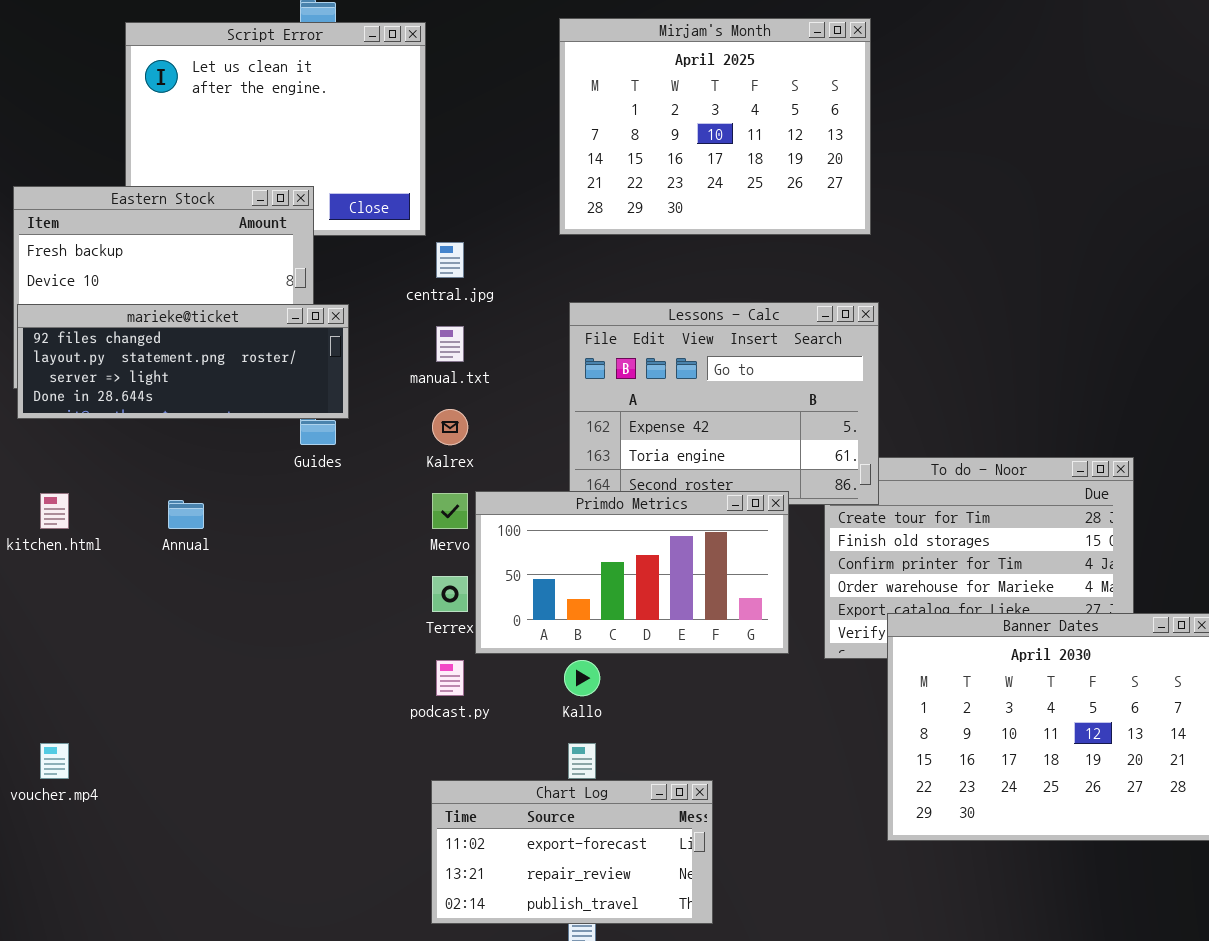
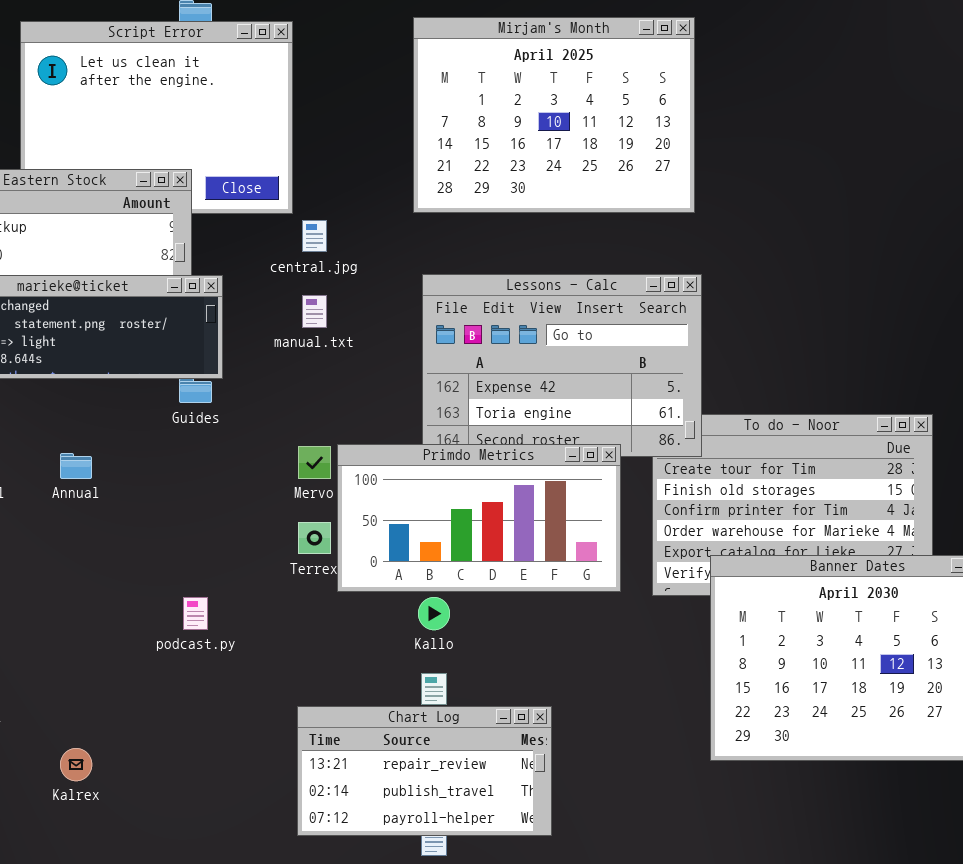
Kalrex: [432,409,468,445] -> [60,748,92,781], moved
podcast.py: [436,660,464,696] -> [183,597,208,630], moved
Chart Log: [431,780,713,924] -> [297,706,552,836], scrolled down 1 row

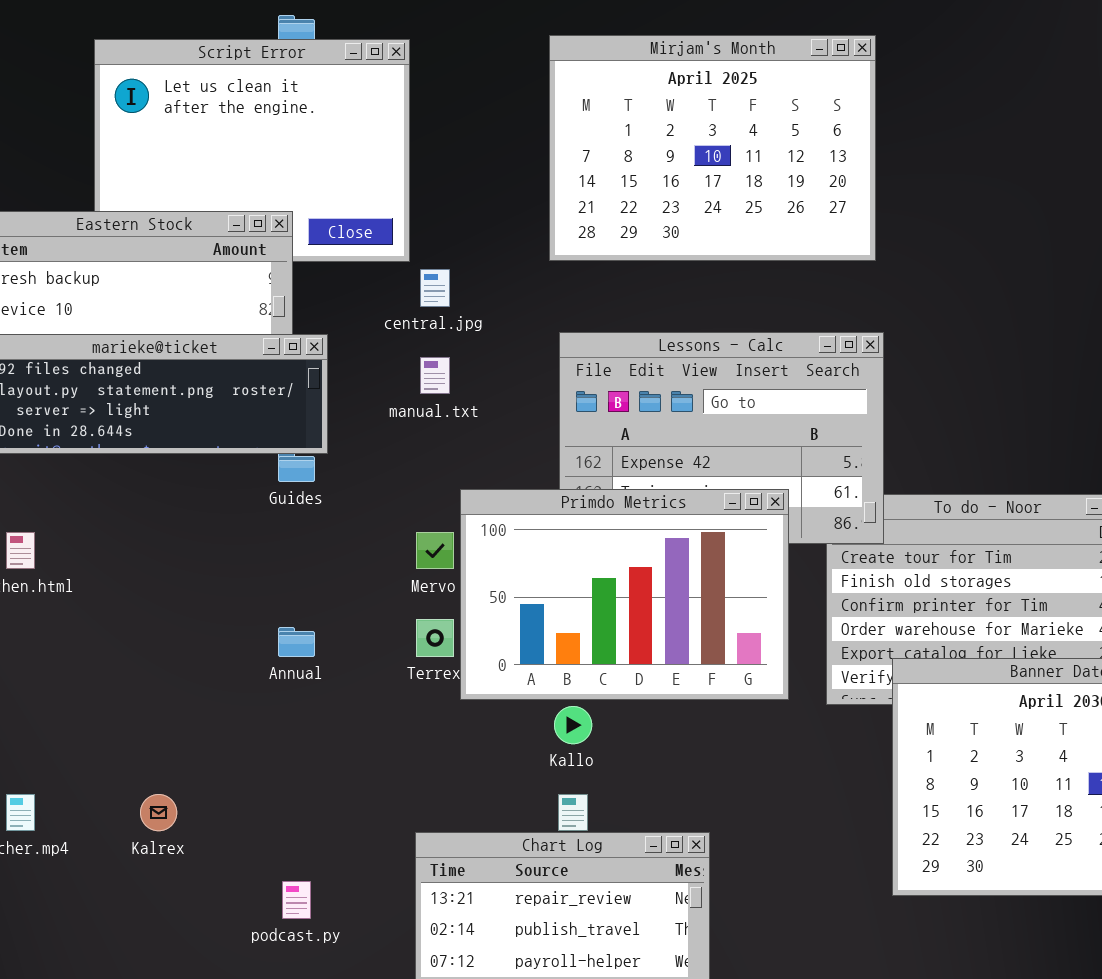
Primdo Metrics: [337,444,621,592] -> [460,489,789,700], resized
Annual: [60,453,92,479] -> [278,627,315,657], moved
podcast.py: [183,597,208,630] -> [282,881,311,919], moved
Kalrex: [60,748,92,781] -> [140,794,177,831], moved

